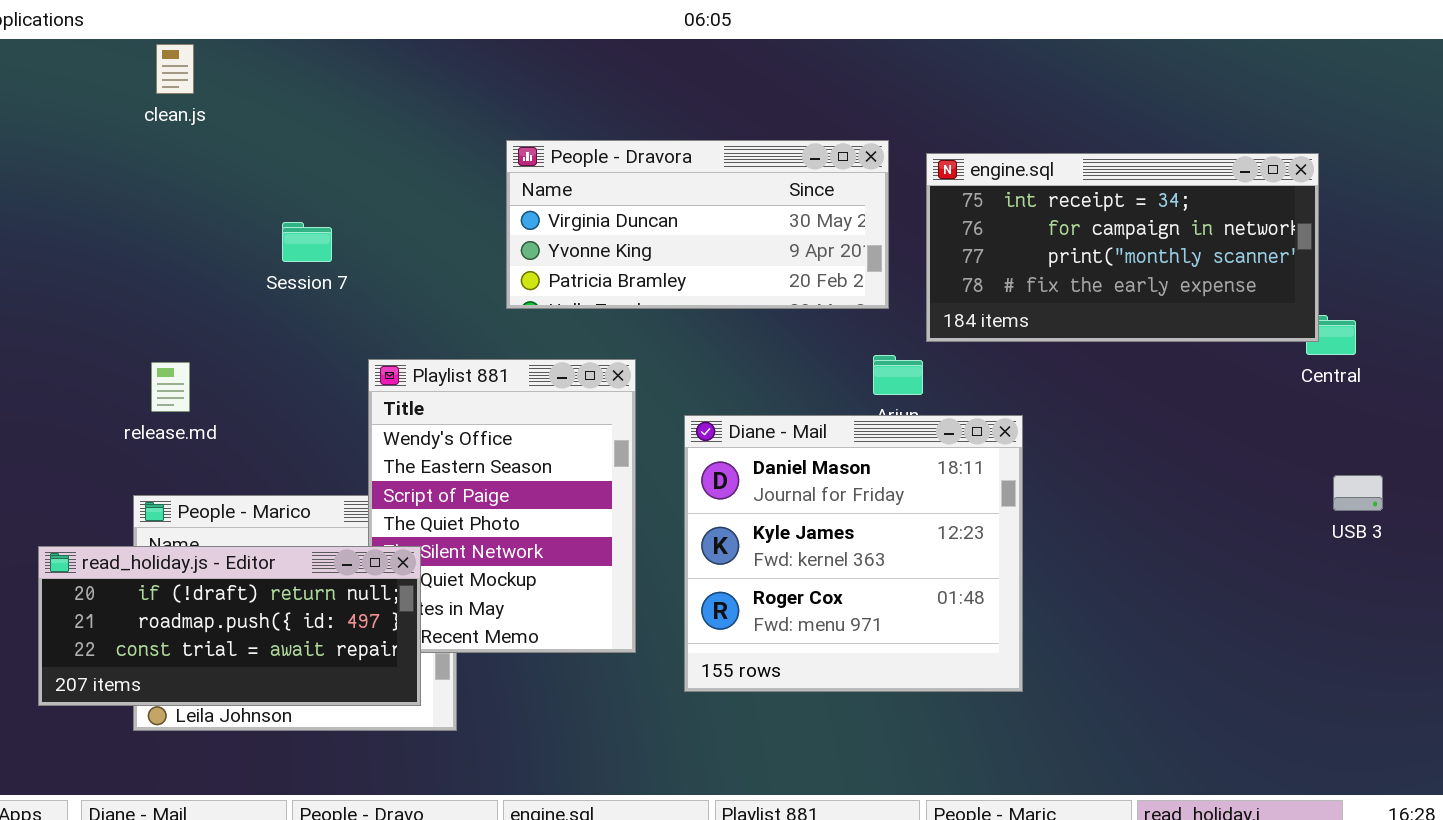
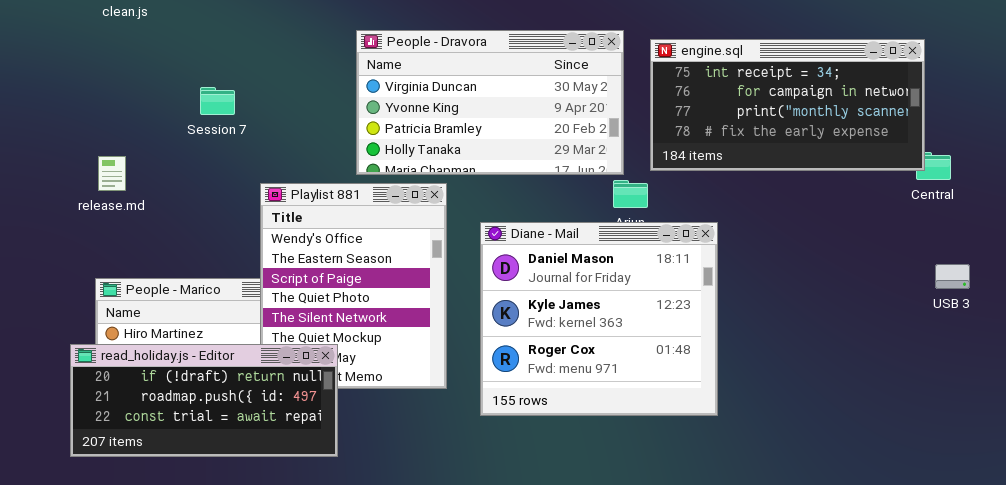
People - Dravora: [506,140,889,309] -> [356,30,624,175], resized
release.md: [151,362,190,412] -> [98,156,126,191], moved
read_holiday.js - Editor: [38,546,421,706] -> [70,344,338,457], moved

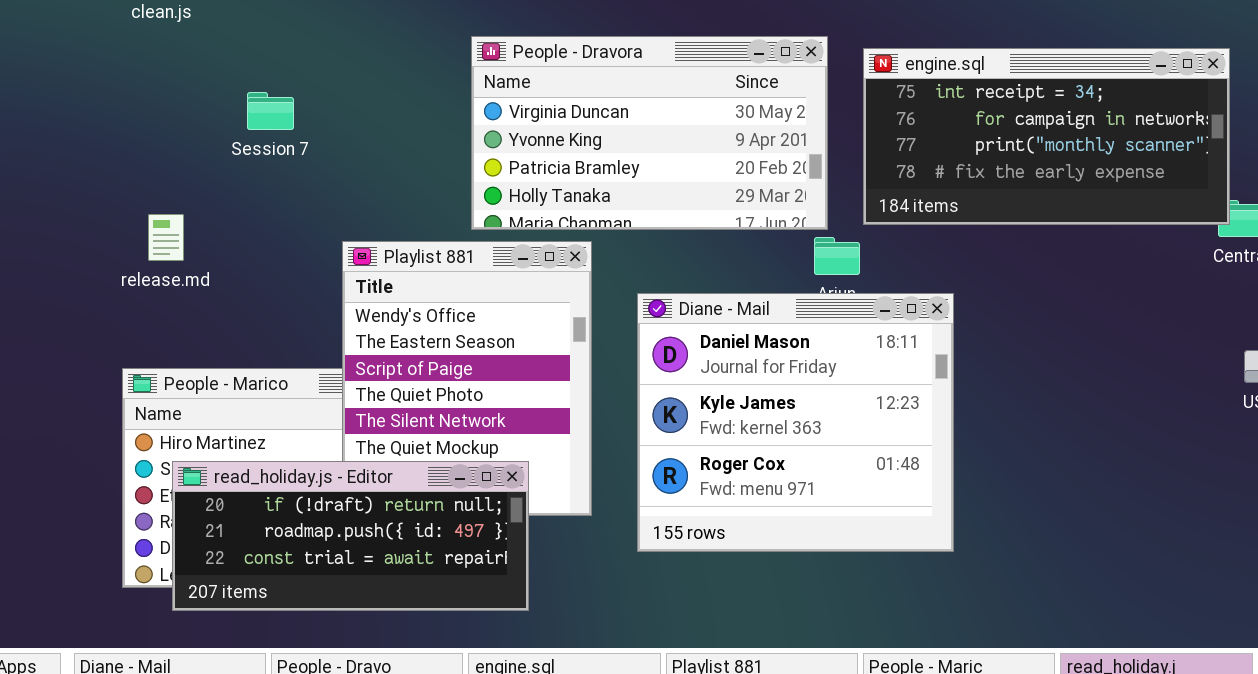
Session 7: [200,87,235,115] -> [247,92,294,130], moved
release.md: [98,156,126,191] -> [148,214,184,261], moved
read_holiday.js - Editor: [70,344,338,457] -> [172,461,529,611], moved

